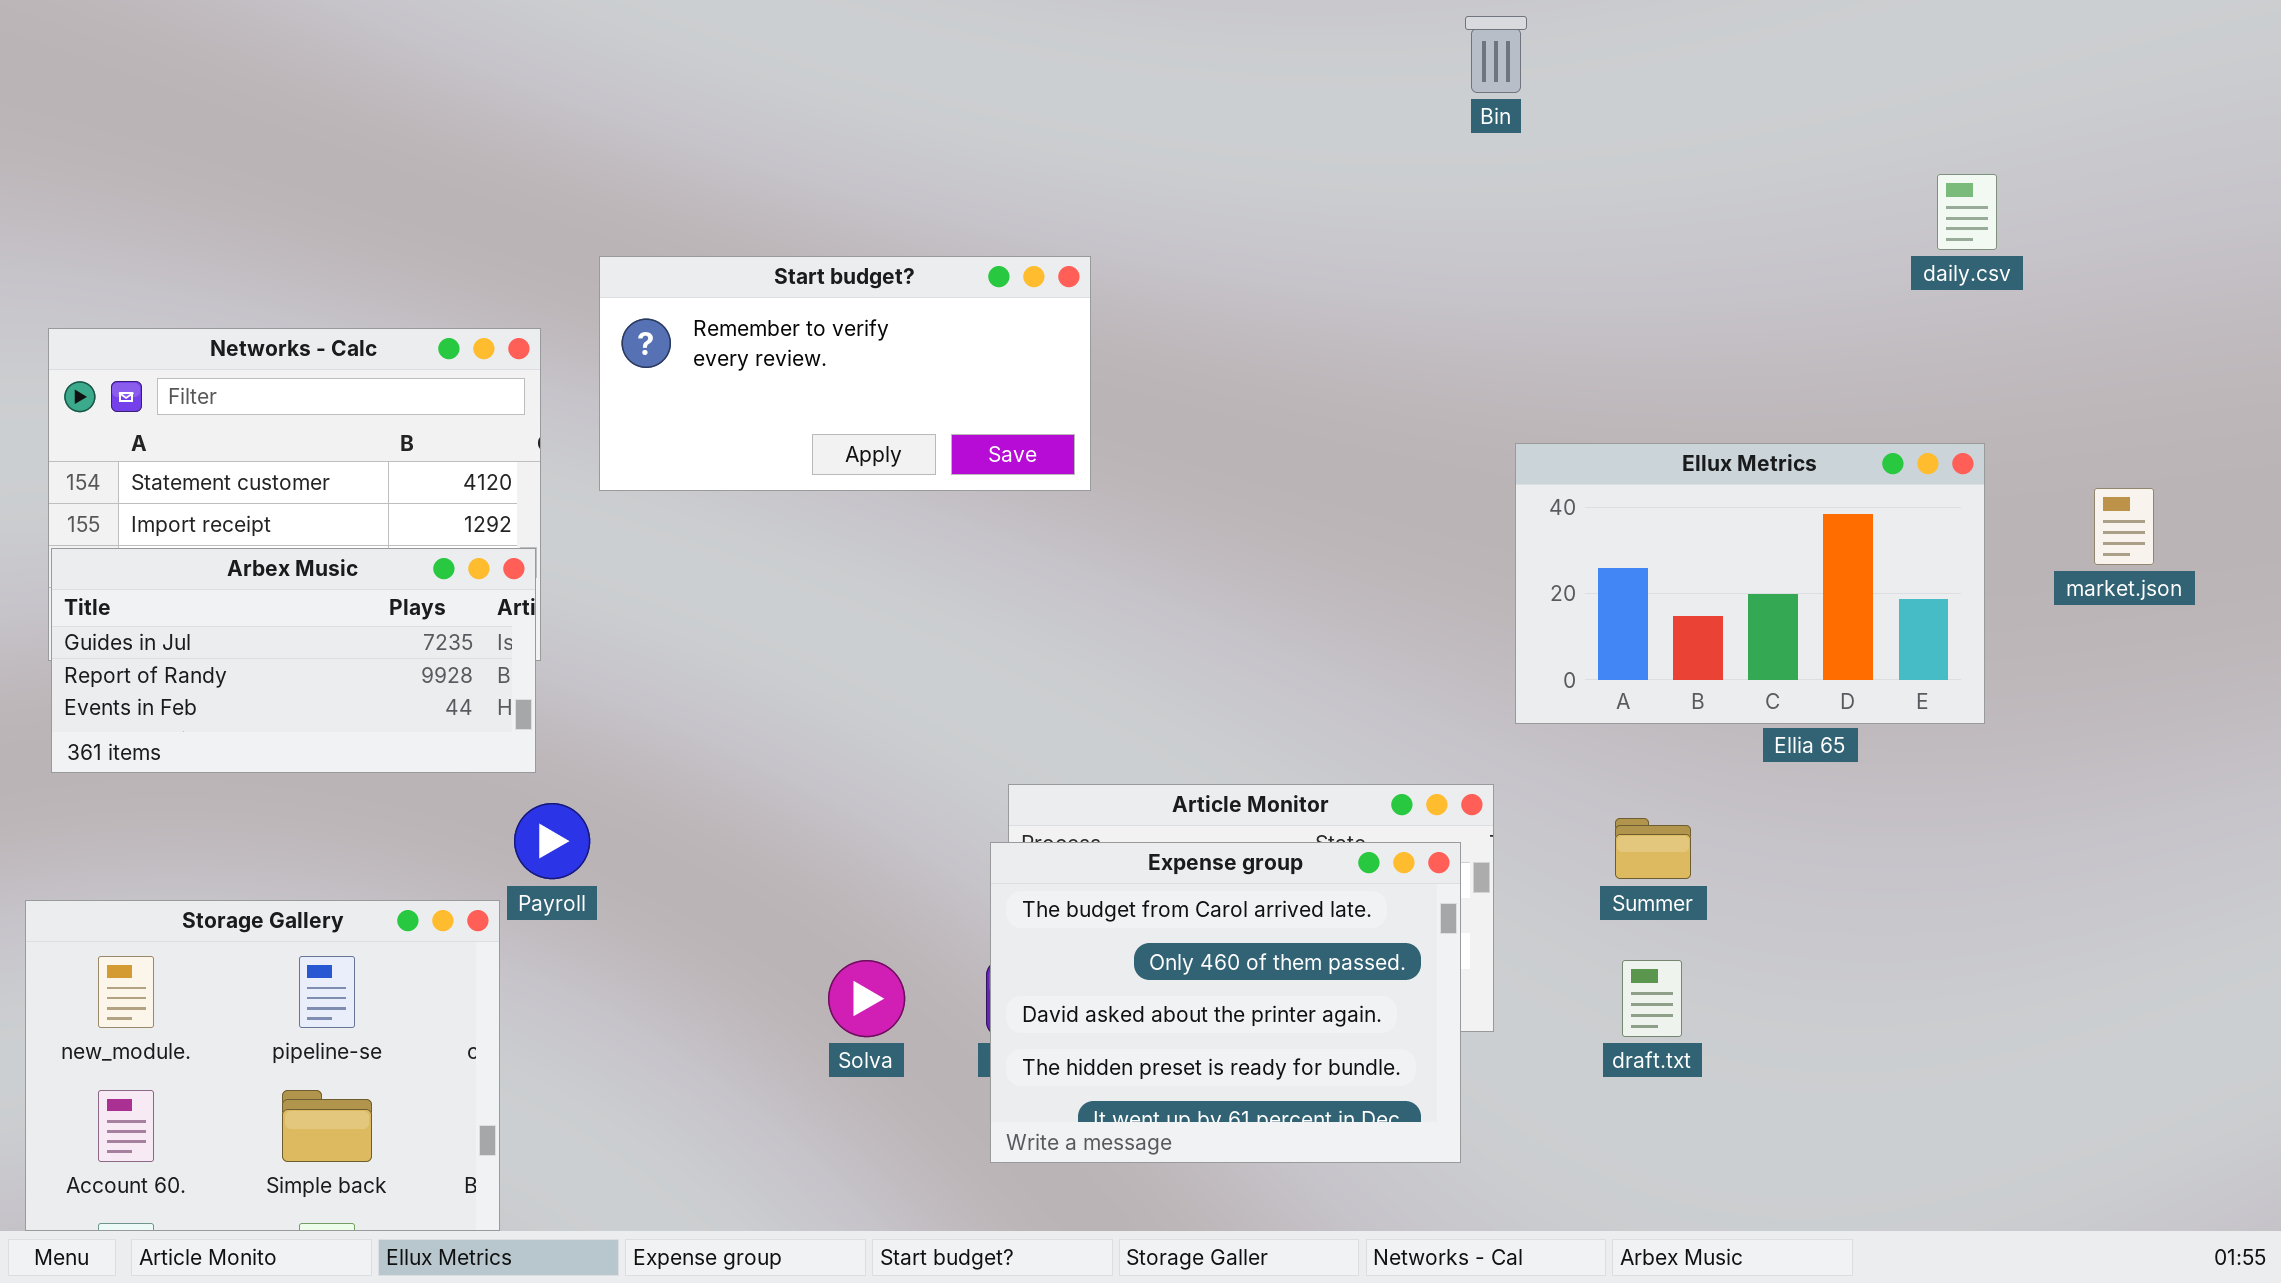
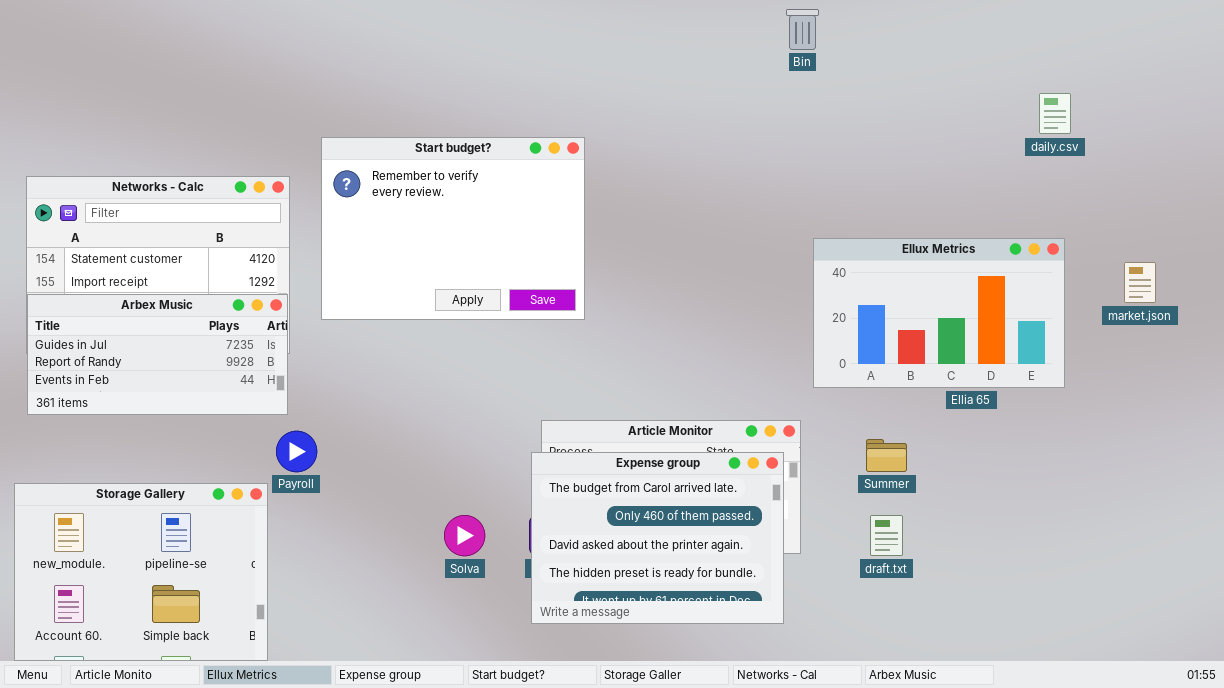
Start budget?: [599,256,1091,491] -> [321,137,585,320], resized

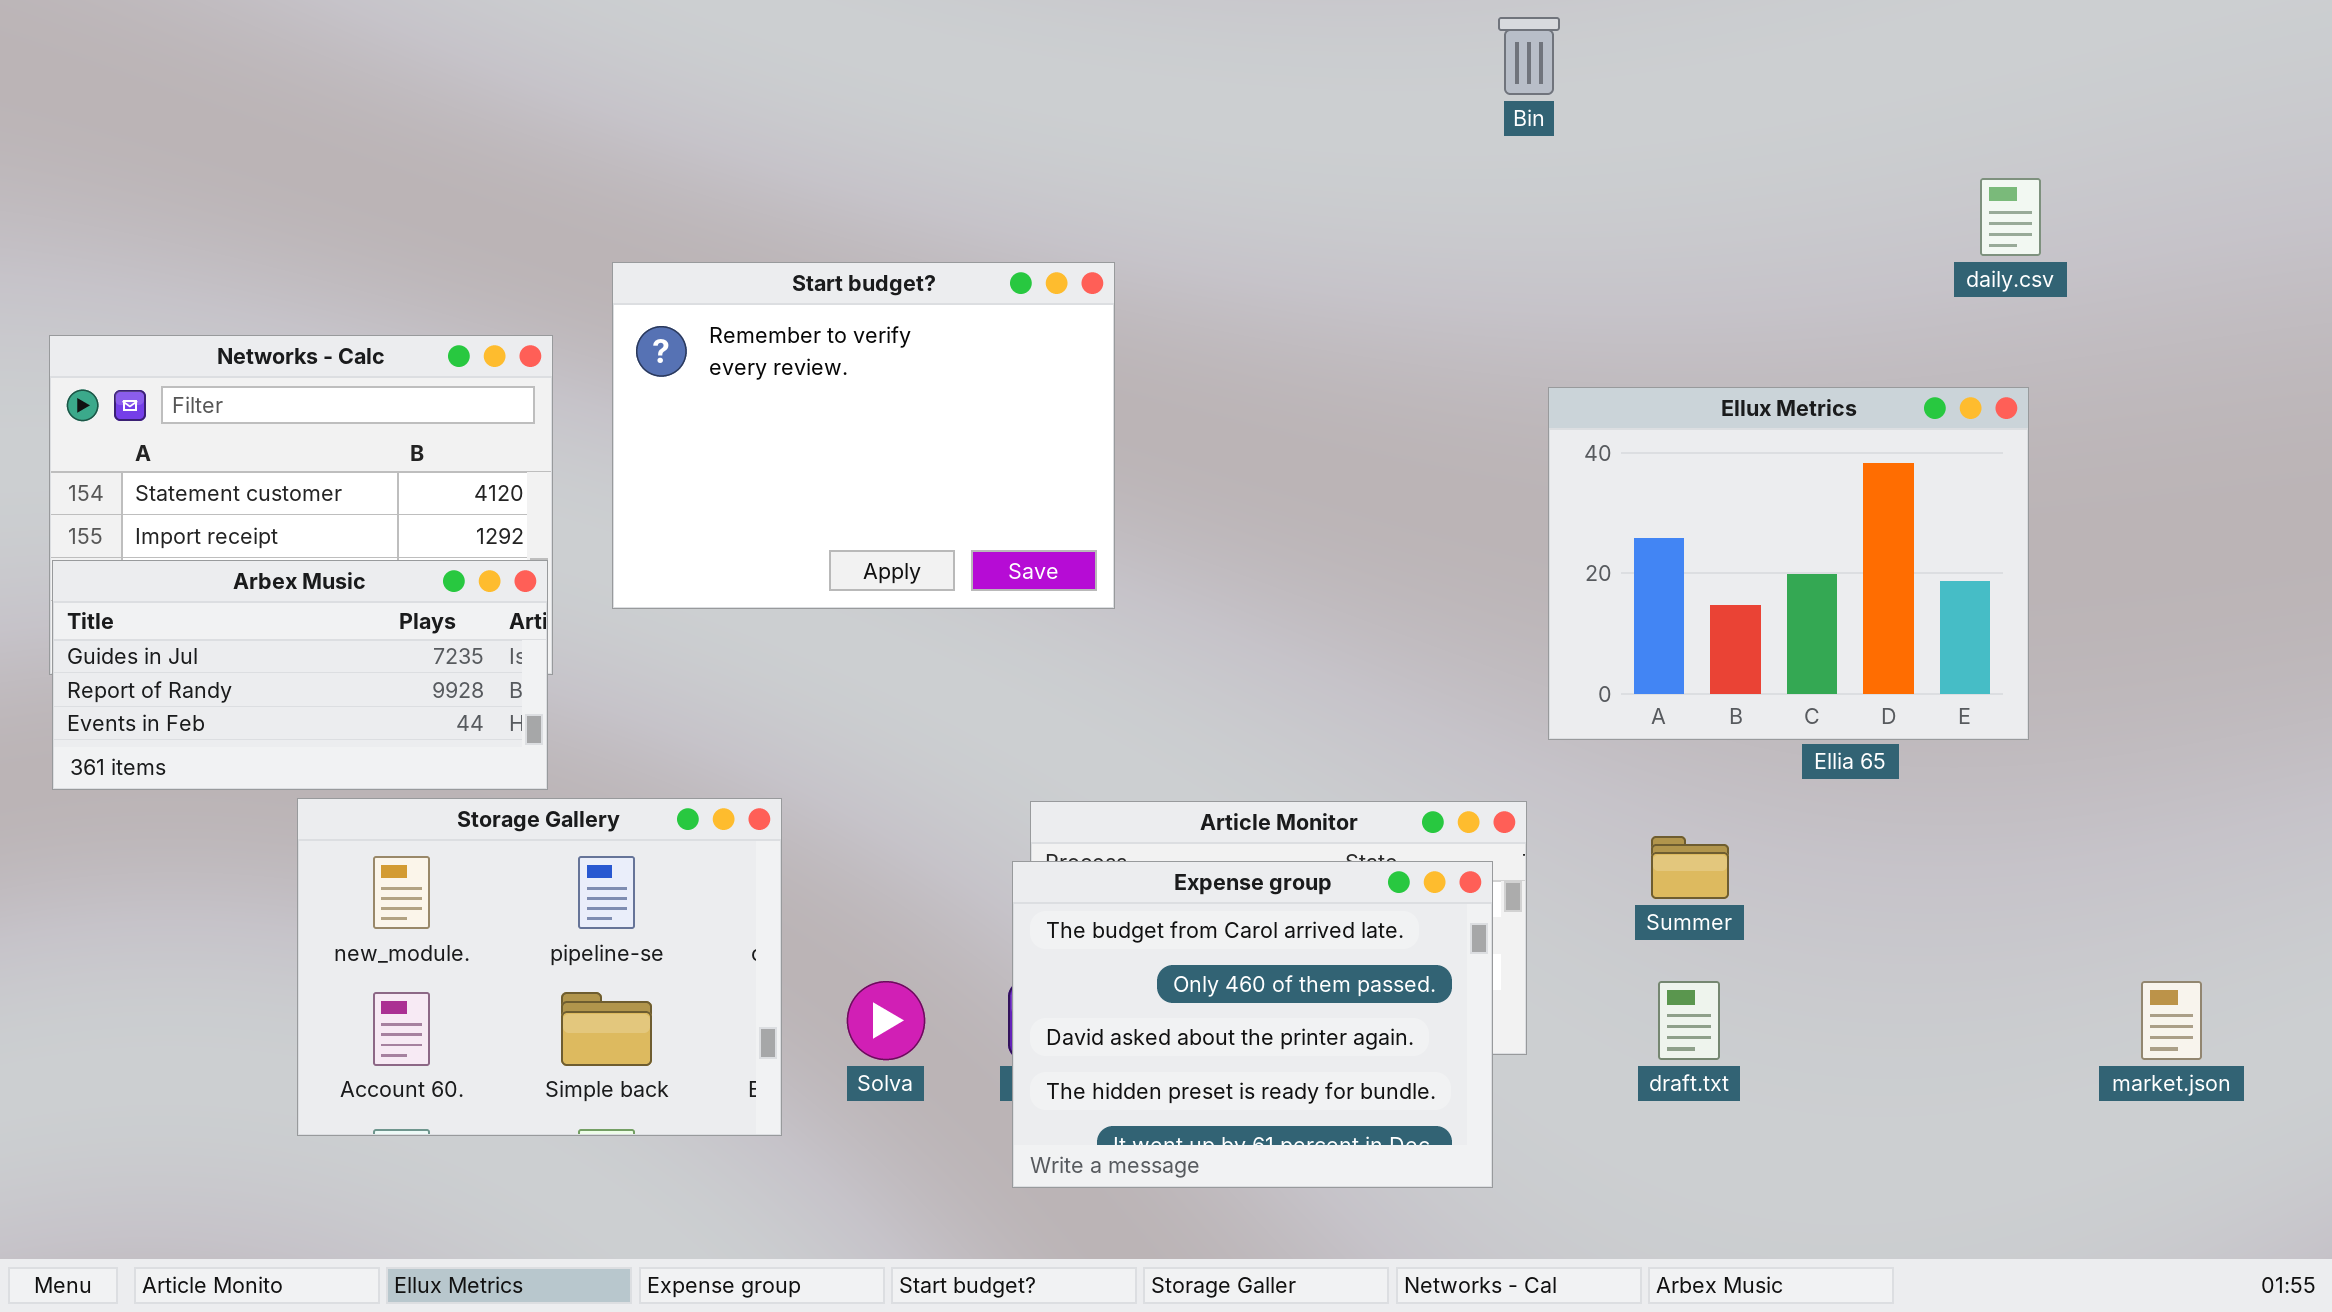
Ellux Metrics: [813,238,1065,388] -> [1548,387,2029,740], resized
market.json: [1124,262,1156,303] -> [2141,981,2202,1060], moved
Storage Gallery: [14,483,268,661] -> [297,798,782,1136], moved

